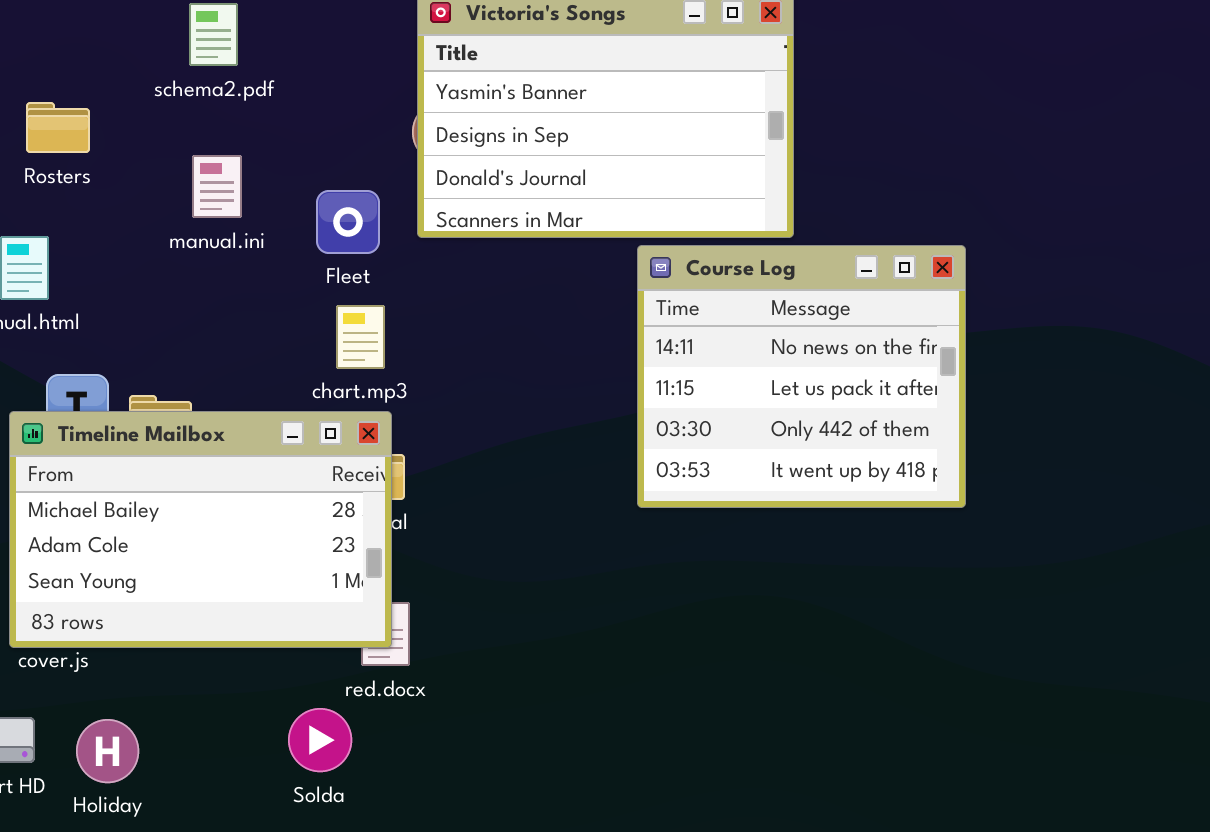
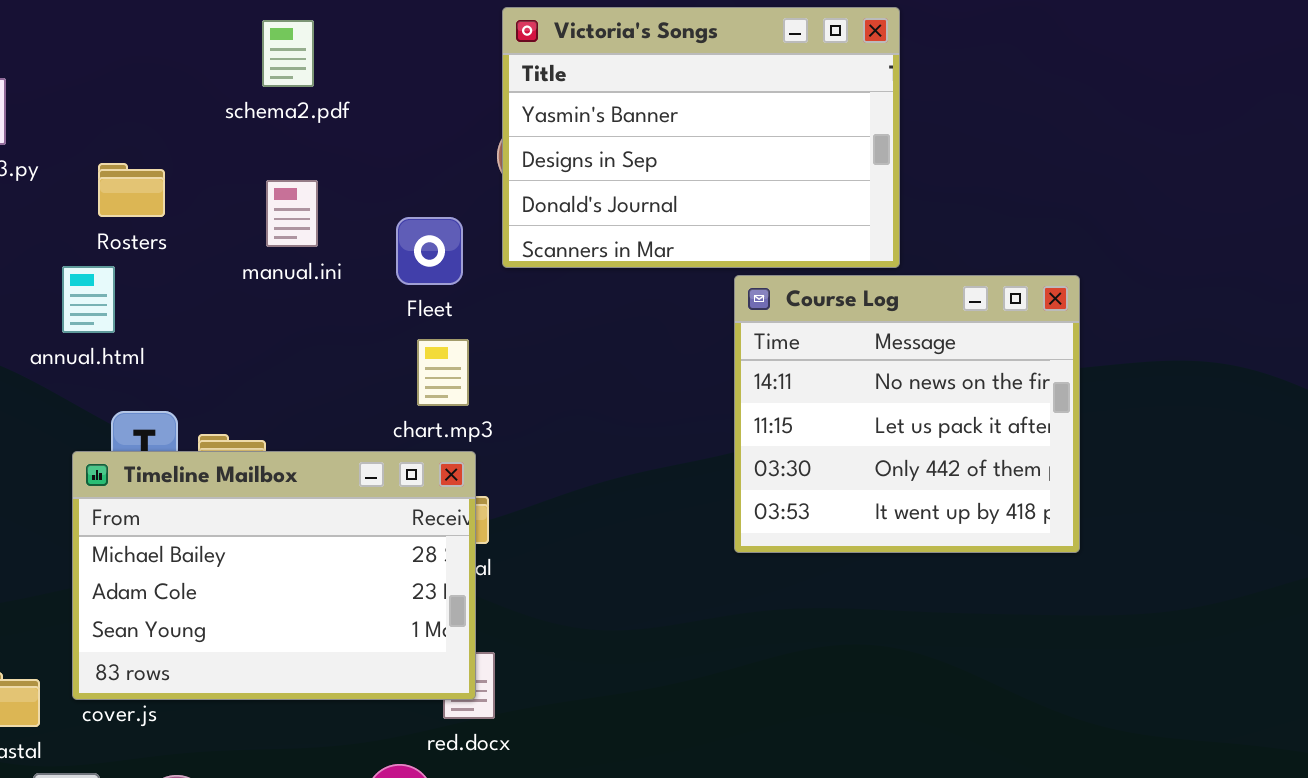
Rosters: [26,102,90,153] -> [98,163,165,217], moved

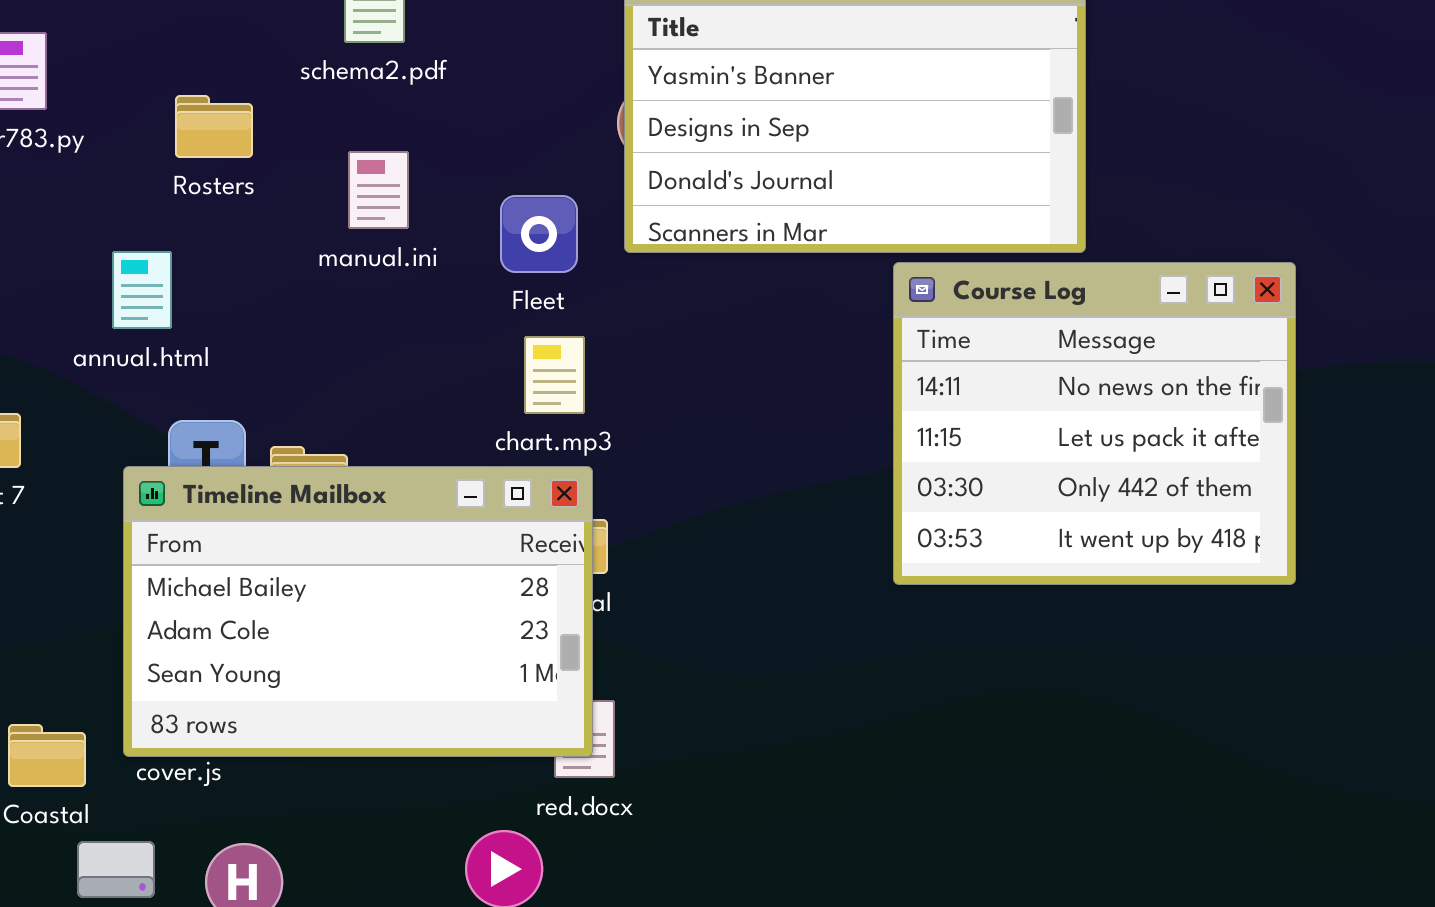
Rosters: [98,163,165,217] -> [175,95,253,158], moved

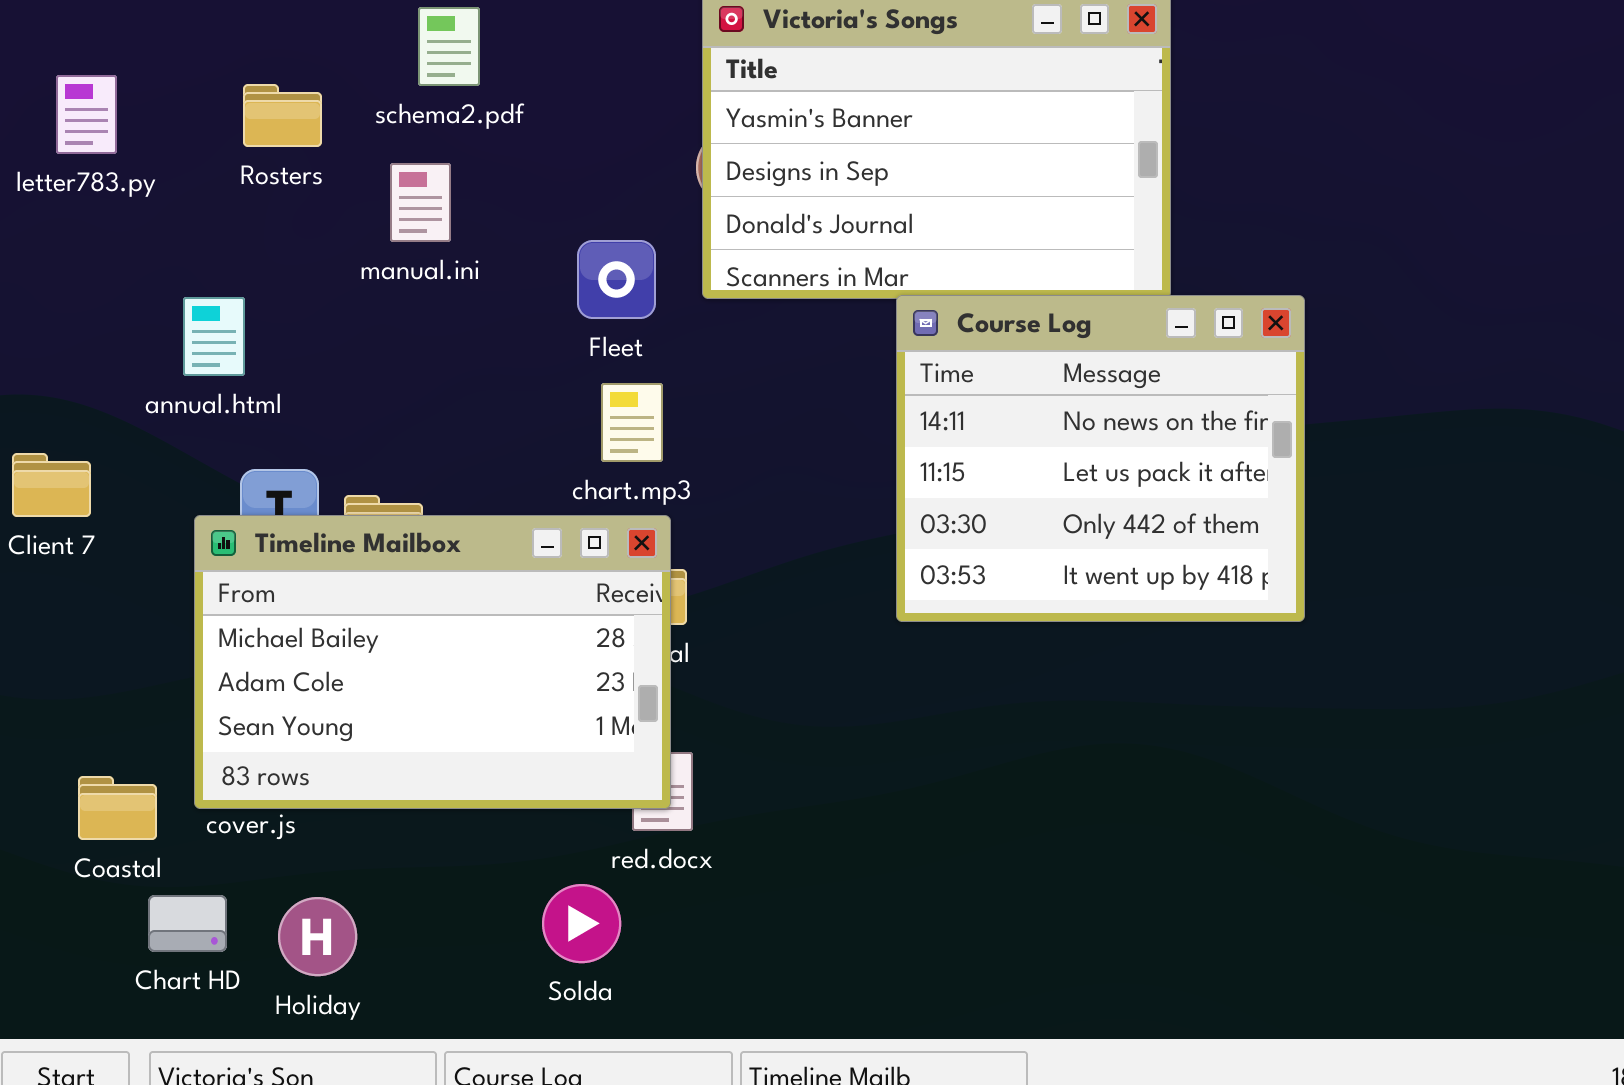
Rosters: [175,95,253,158] -> [243,84,322,147], moved
manual.ini: [348,151,409,229] -> [390,163,451,242], moved
Course Log: [893,262,1296,585] -> [896,295,1305,622], moved

